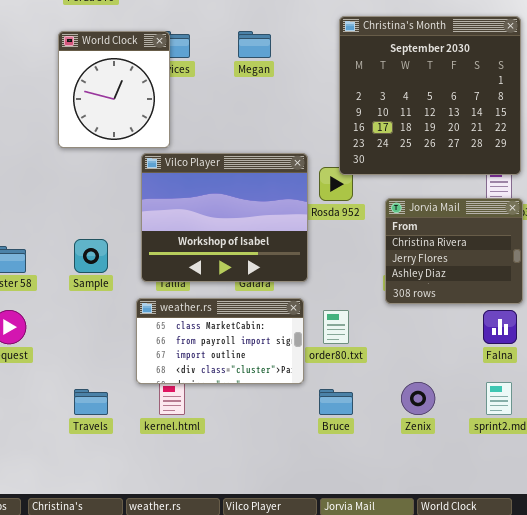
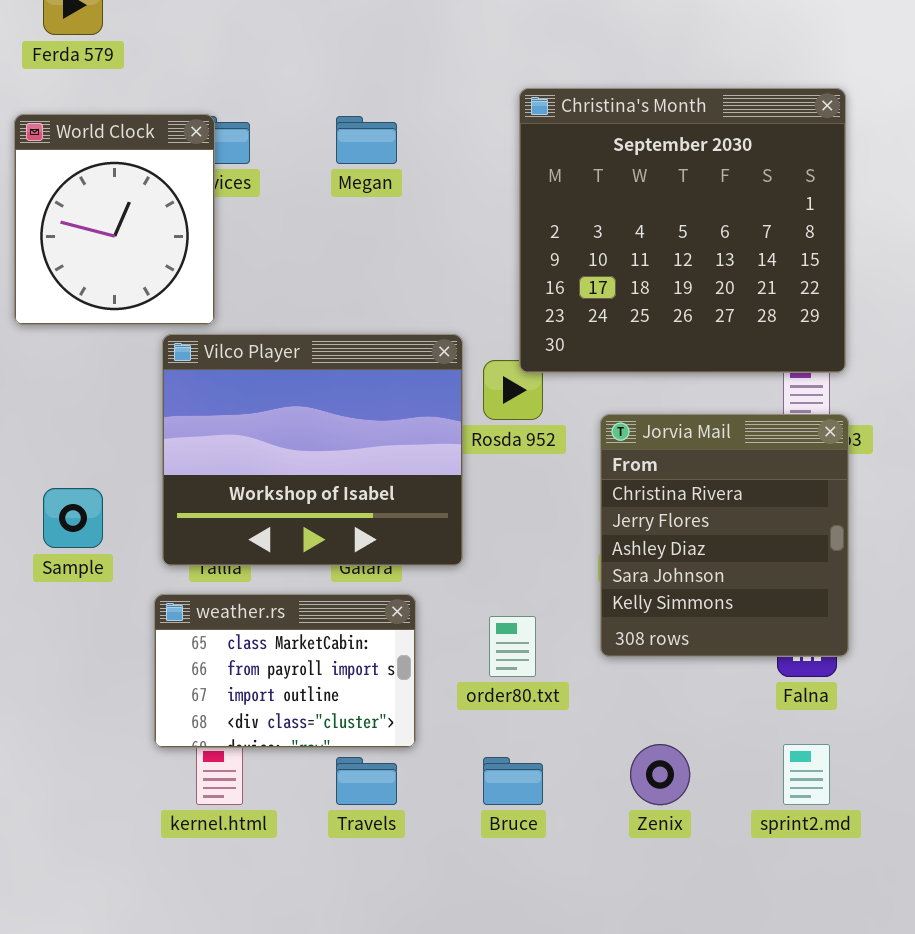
Jorvia Mail: [385,198,523,304] -> [600,414,849,657], resized
weather.rs: [136,298,304,384] -> [154,594,416,748], resized
Travels: [74,389,108,415] -> [336,757,397,805], moved

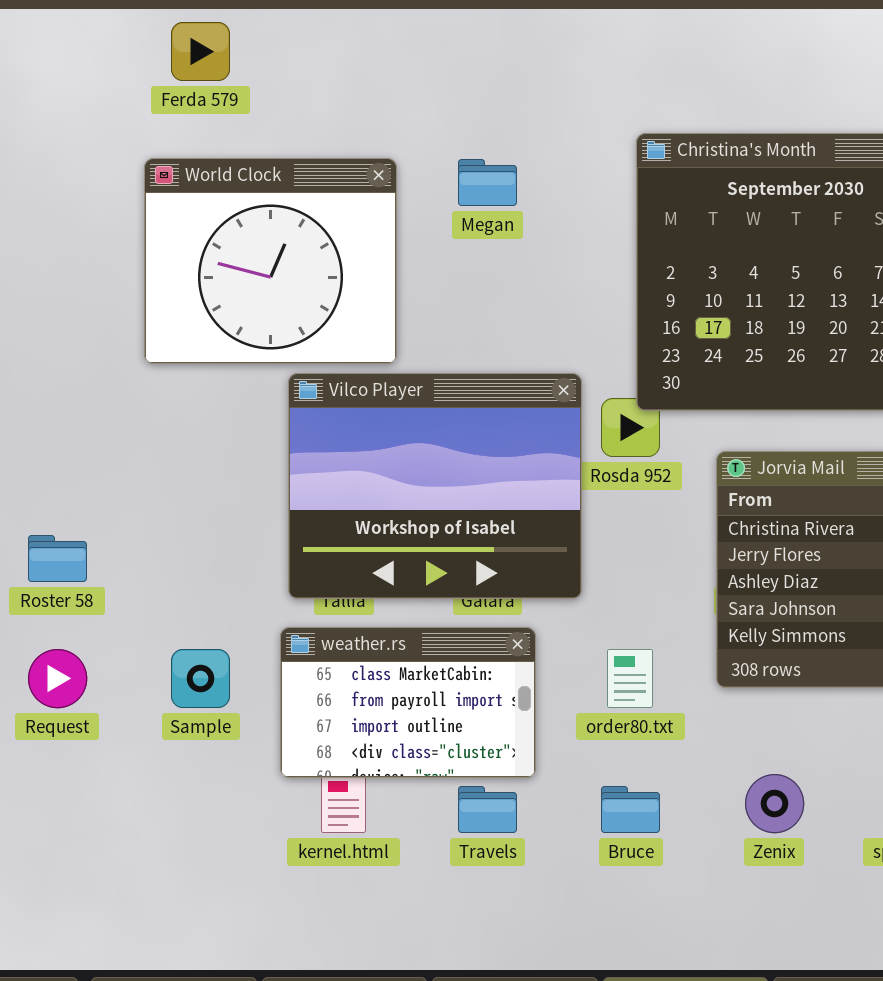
World Clock: [14,114,215,325] -> [144,158,397,364], resized
Sample: [43,488,103,548] -> [171,649,230,708], moved

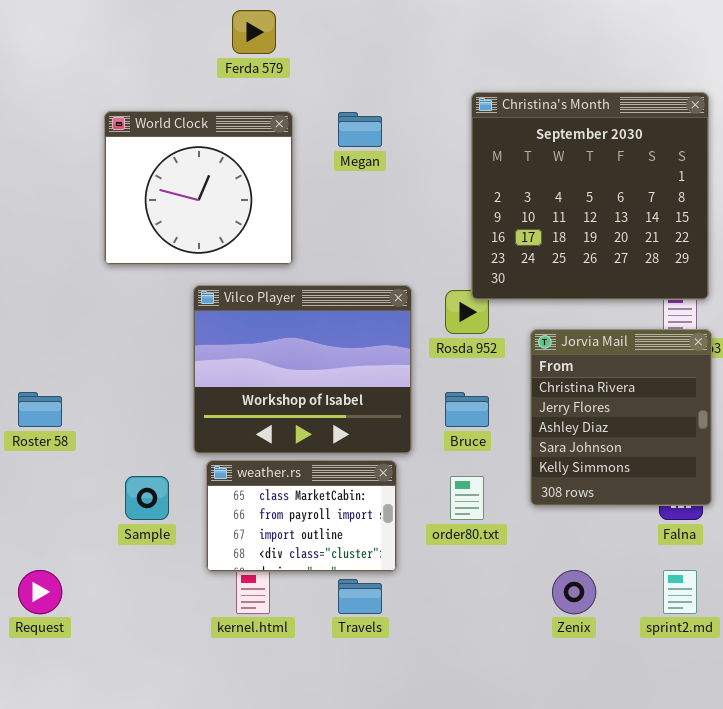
Ferda 579: [171,22,230,81] -> [232,10,276,54], moved
Vilco Player: [288,373,582,599] -> [193,285,412,454], moved
Request: [28,649,87,708] -> [18,570,62,614], moved
Bruce: [601,786,660,833] -> [445,392,489,427], moved

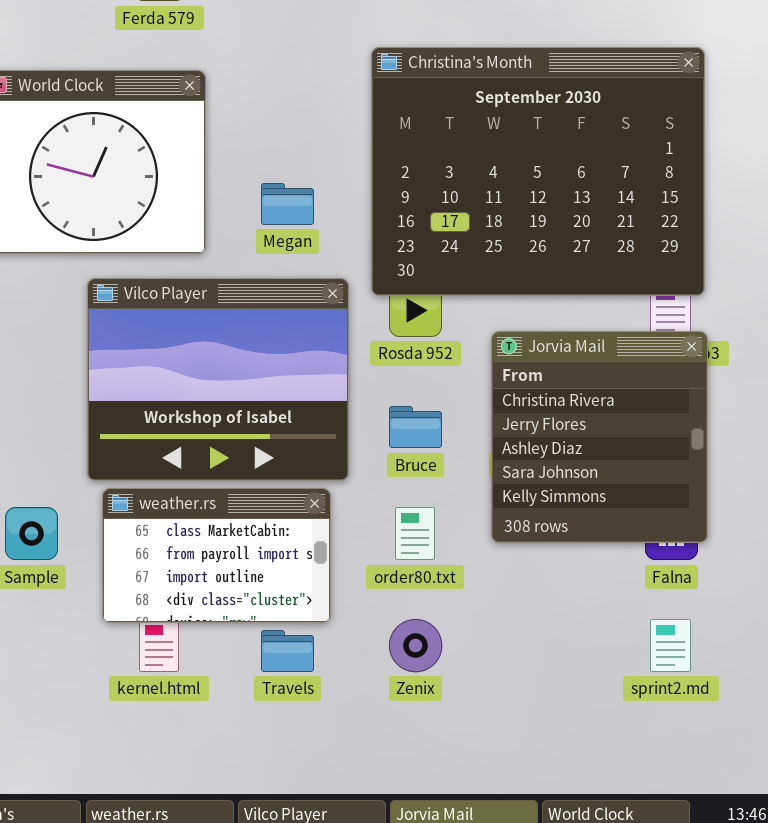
Christina's Month: [471,92,709,300] -> [371,47,705,296], resized
Megan: [338,112,382,147] -> [261,183,314,225], moved
Zenix: [552,570,596,614] -> [389,619,442,672], moved

